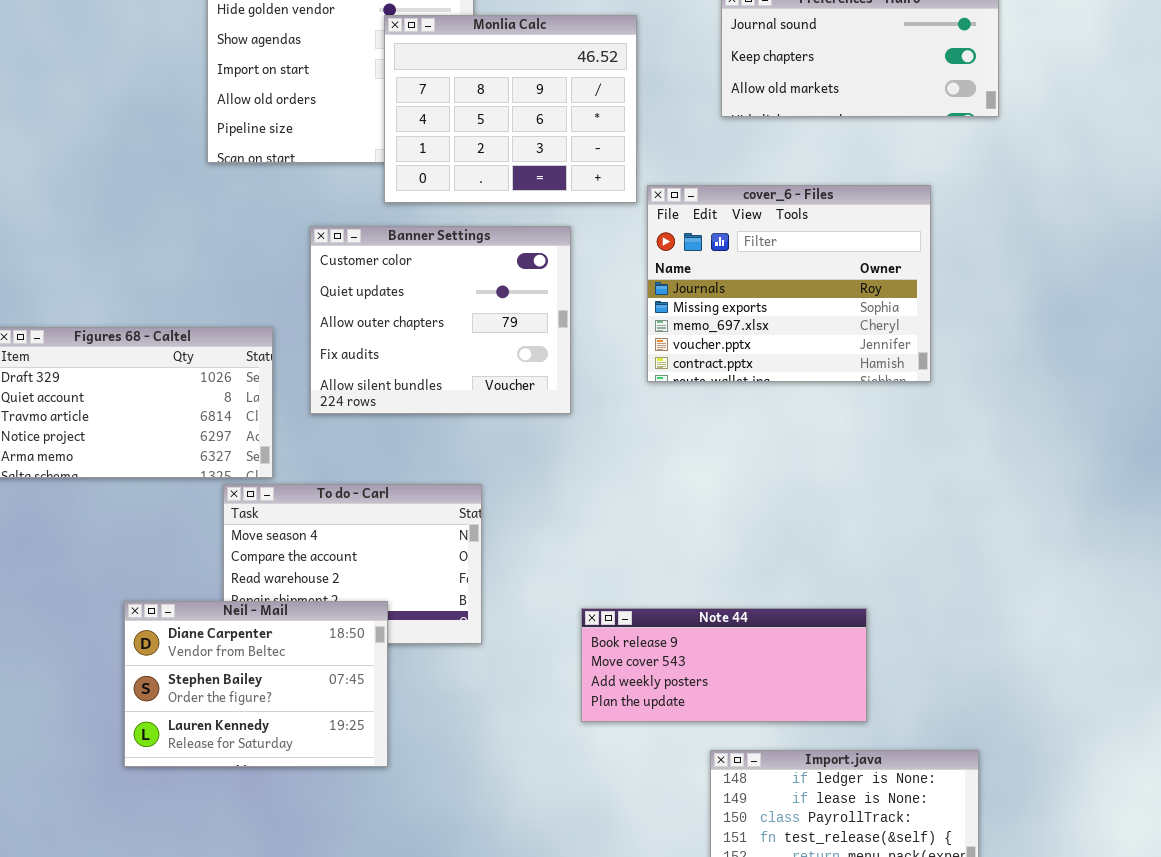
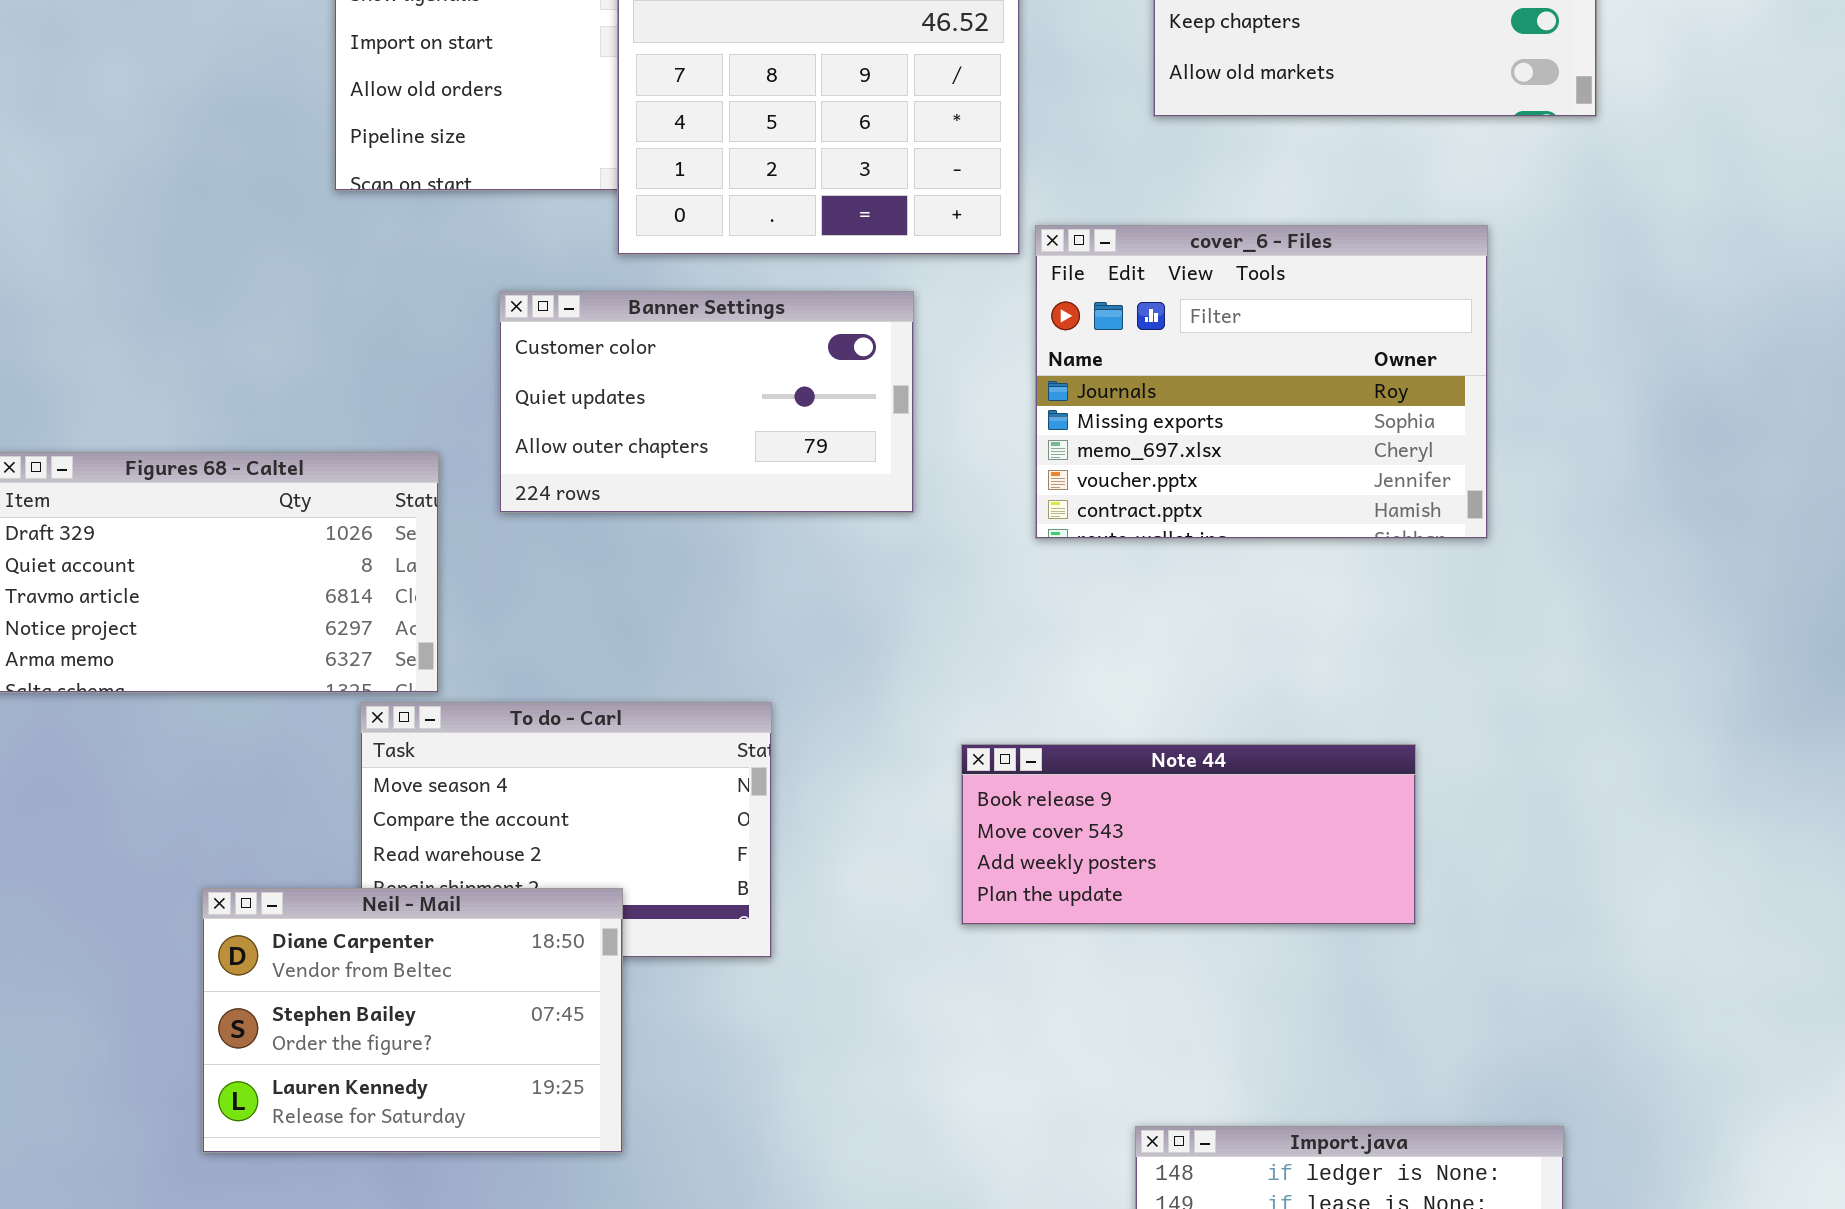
Banner Settings: [310,226,571,414] -> [499,291,914,513], resized
Note 44: [581,608,867,722] -> [961,744,1416,925], moved

